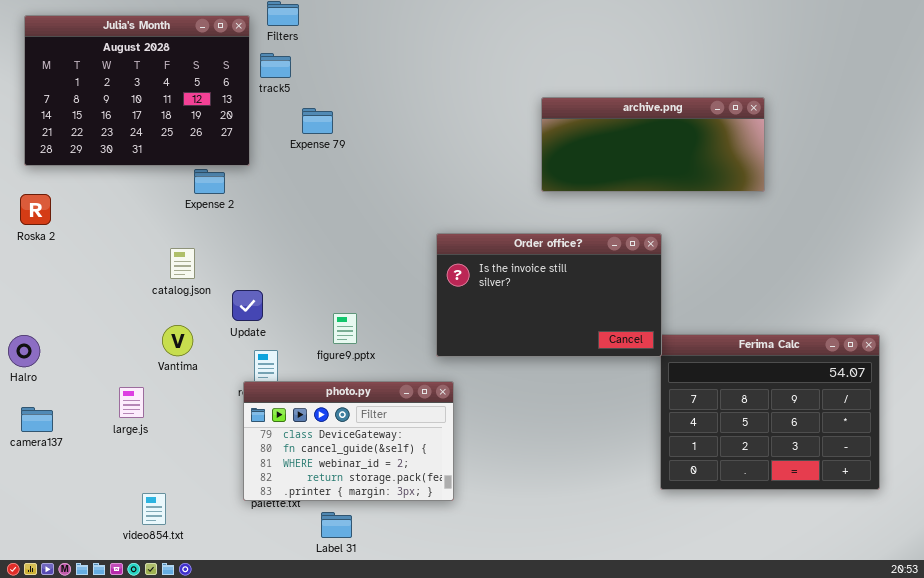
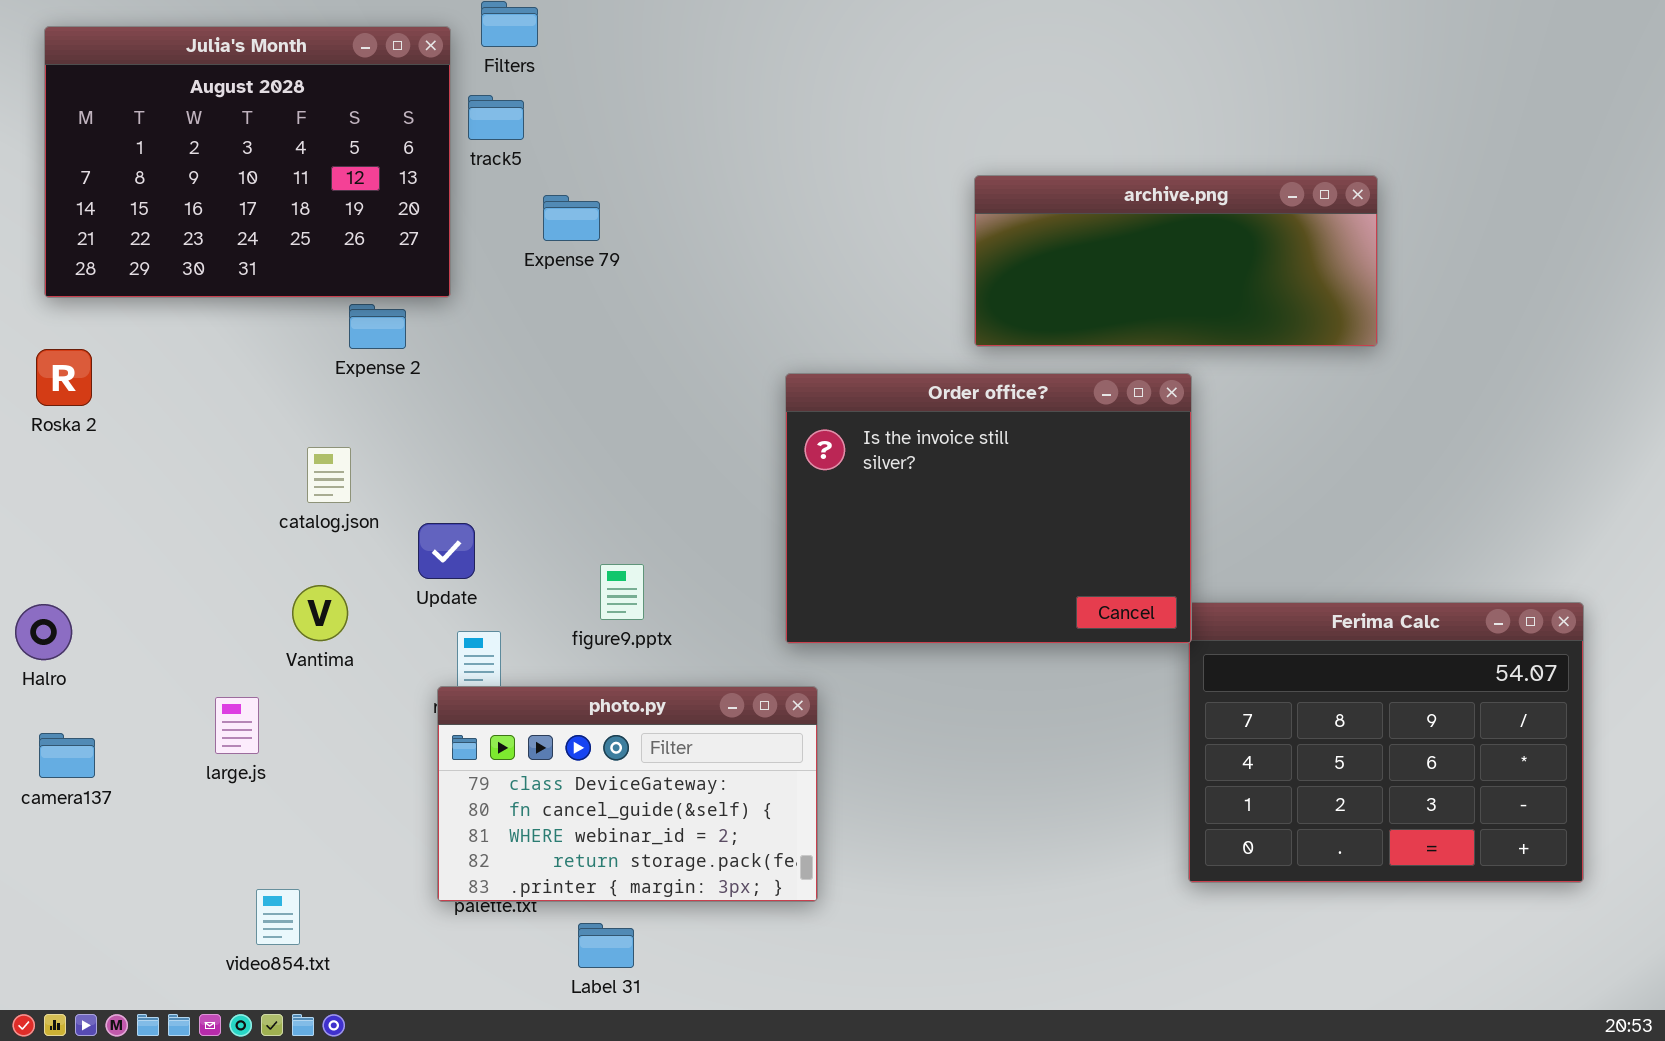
Order office?: [436,233,662,357] -> [785,373,1192,644], resized

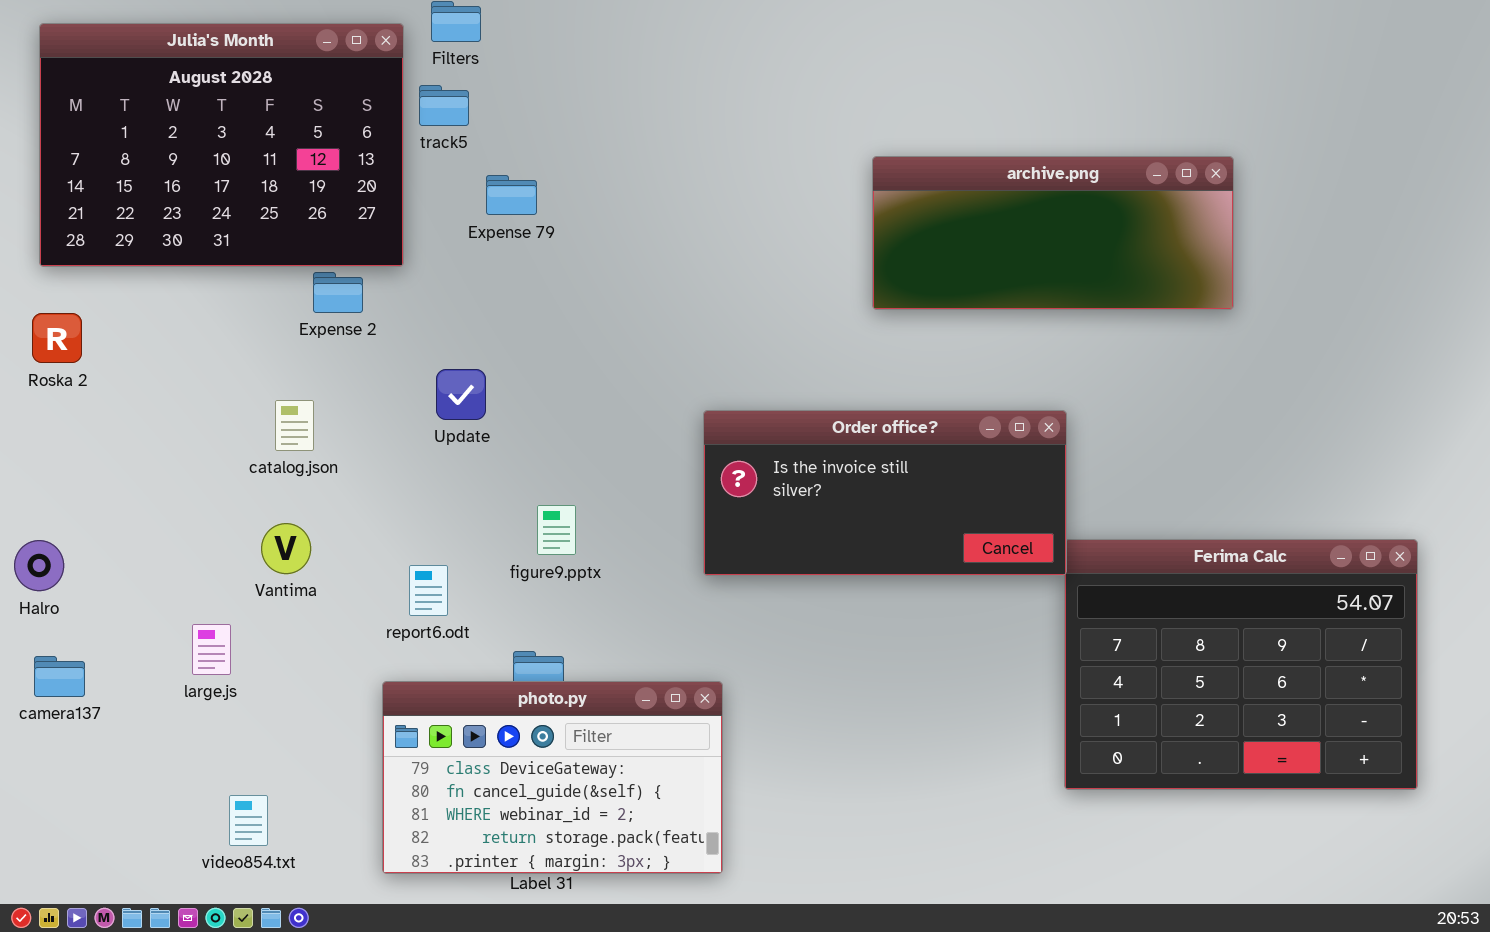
Order office?: [785,373,1192,644] -> [703,410,1067,576], resized
Update: [418,523,475,579] -> [436,369,486,420], moved
photo.py: [437,686,818,902] -> [382,681,723,874], moved

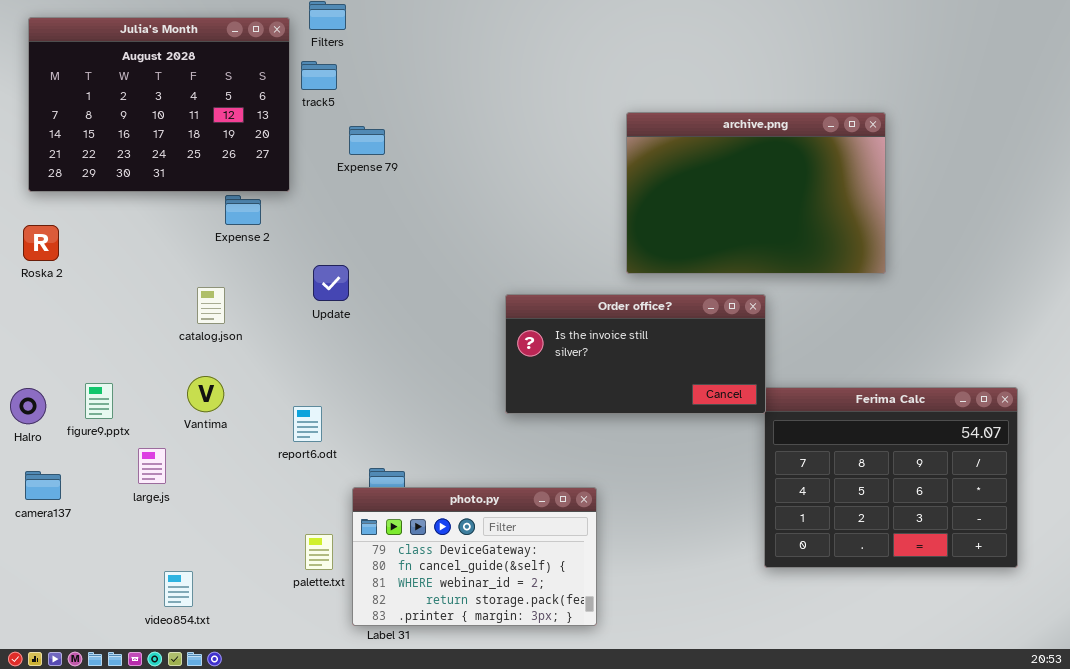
archive.png: [872,156,1234,310] -> [626,112,886,274], resized
figure9.pptx: [537,505,576,555] -> [85,383,113,419], moved
photo.py: [382,681,723,874] -> [352,487,597,626], moved

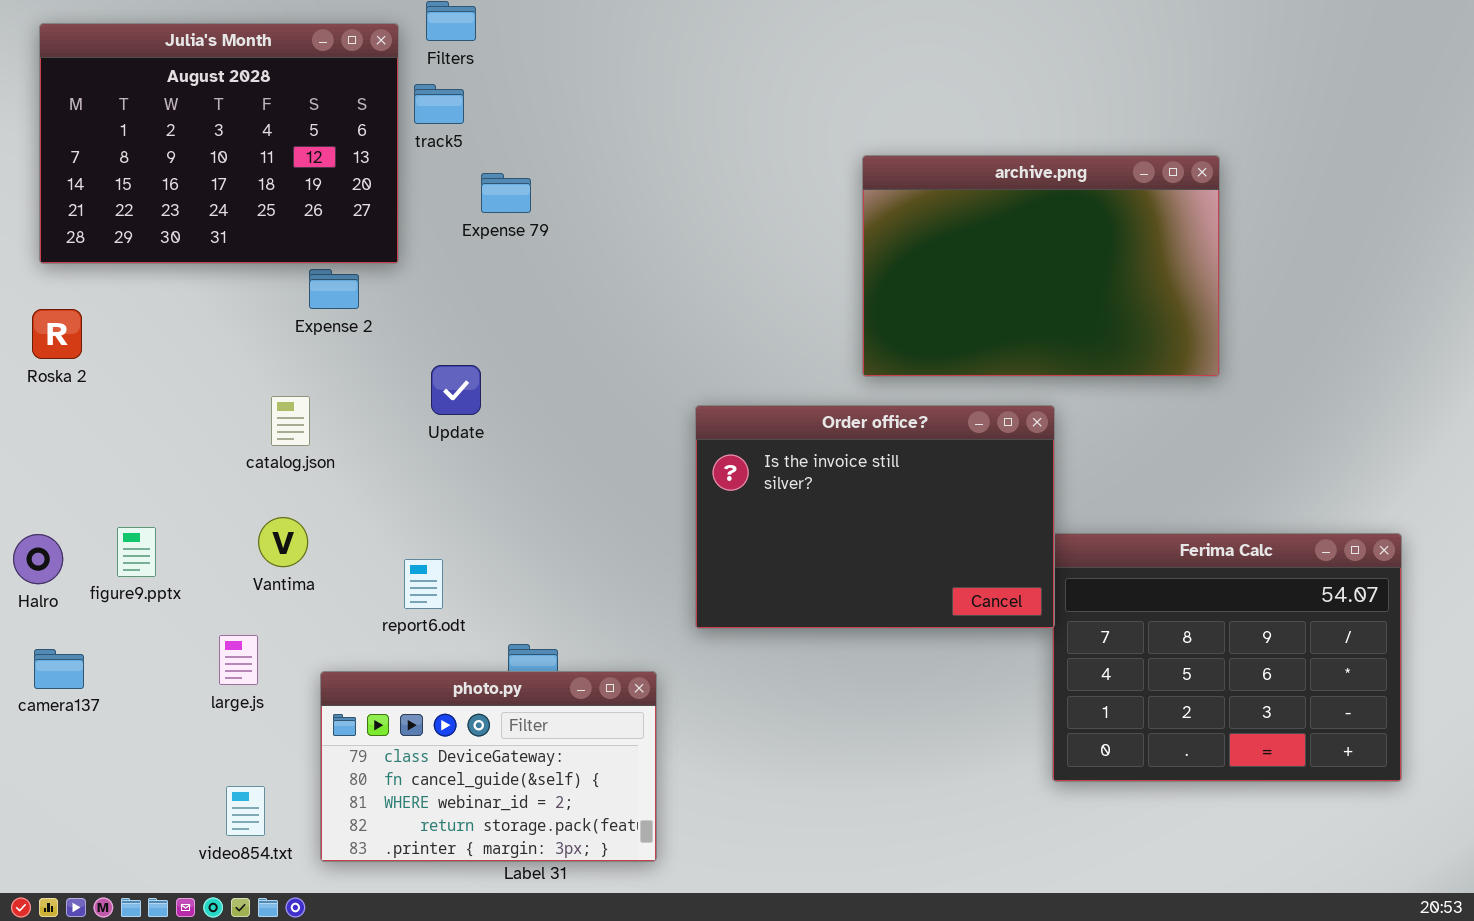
Order office?: [505,294,766,414] -> [695,405,1055,629], resized
large.js: [138,448,166,484] -> [219,635,258,685], moved
photo.py: [352,487,597,626] -> [320,671,657,862], moved

